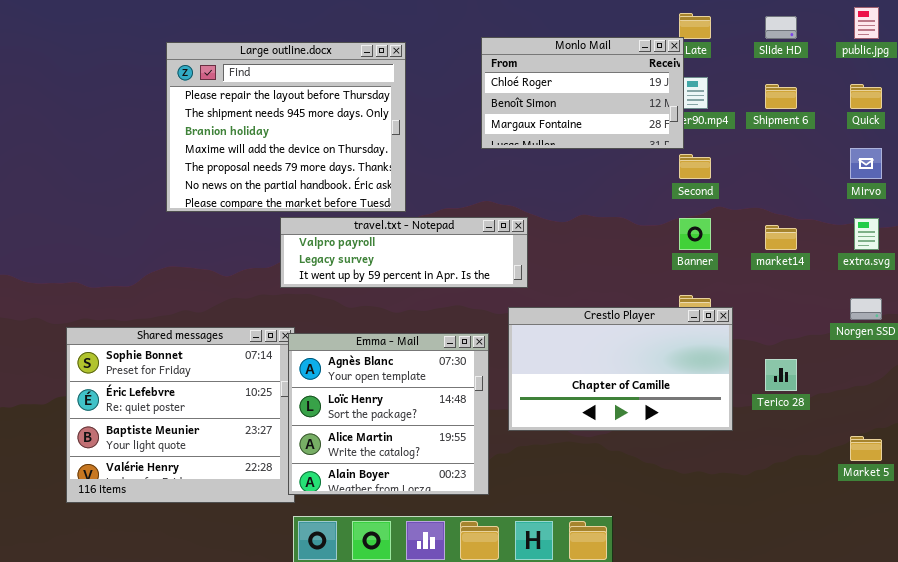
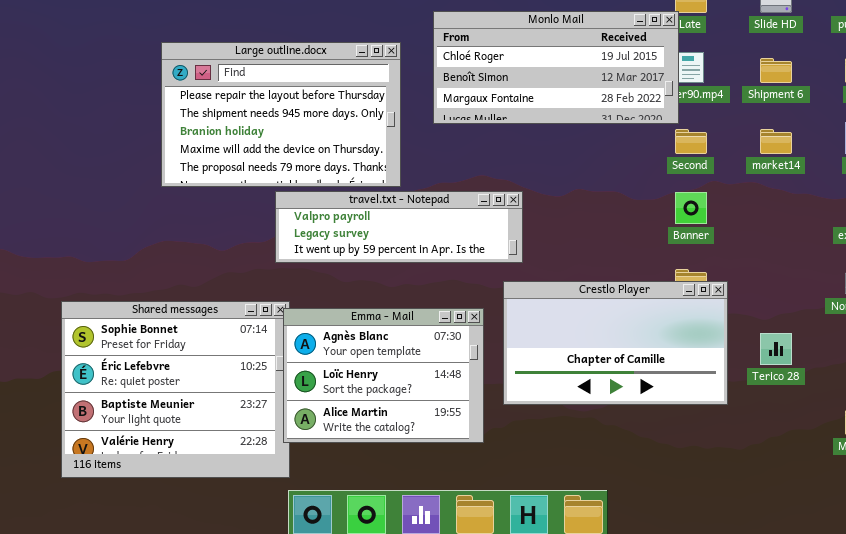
Monlo Mail: [481,37,684,149] -> [433,11,679,124], resized
Large outline.docx: [166,42,406,212] -> [161,42,401,187], resized
market14: [765,225,797,250] -> [760,129,792,154], moved
Emma - Mail: [288,333,489,495] -> [283,308,484,443], resized

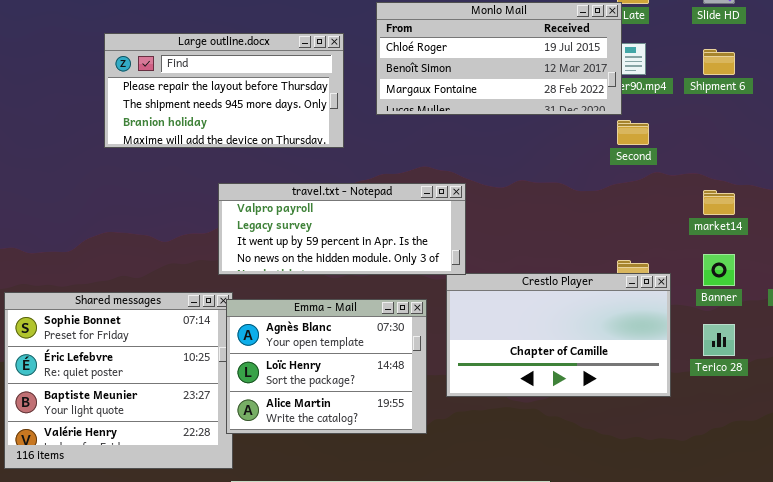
Large outline.docx: [161,42,401,187] -> [104,33,344,148], resized
market14: [760,129,792,154] -> [703,190,735,215], moved
travel.txt - Notepad: [275,191,523,263] -> [218,183,466,275], resized
Banner: [675,192,707,224] -> [703,254,735,286], moved

